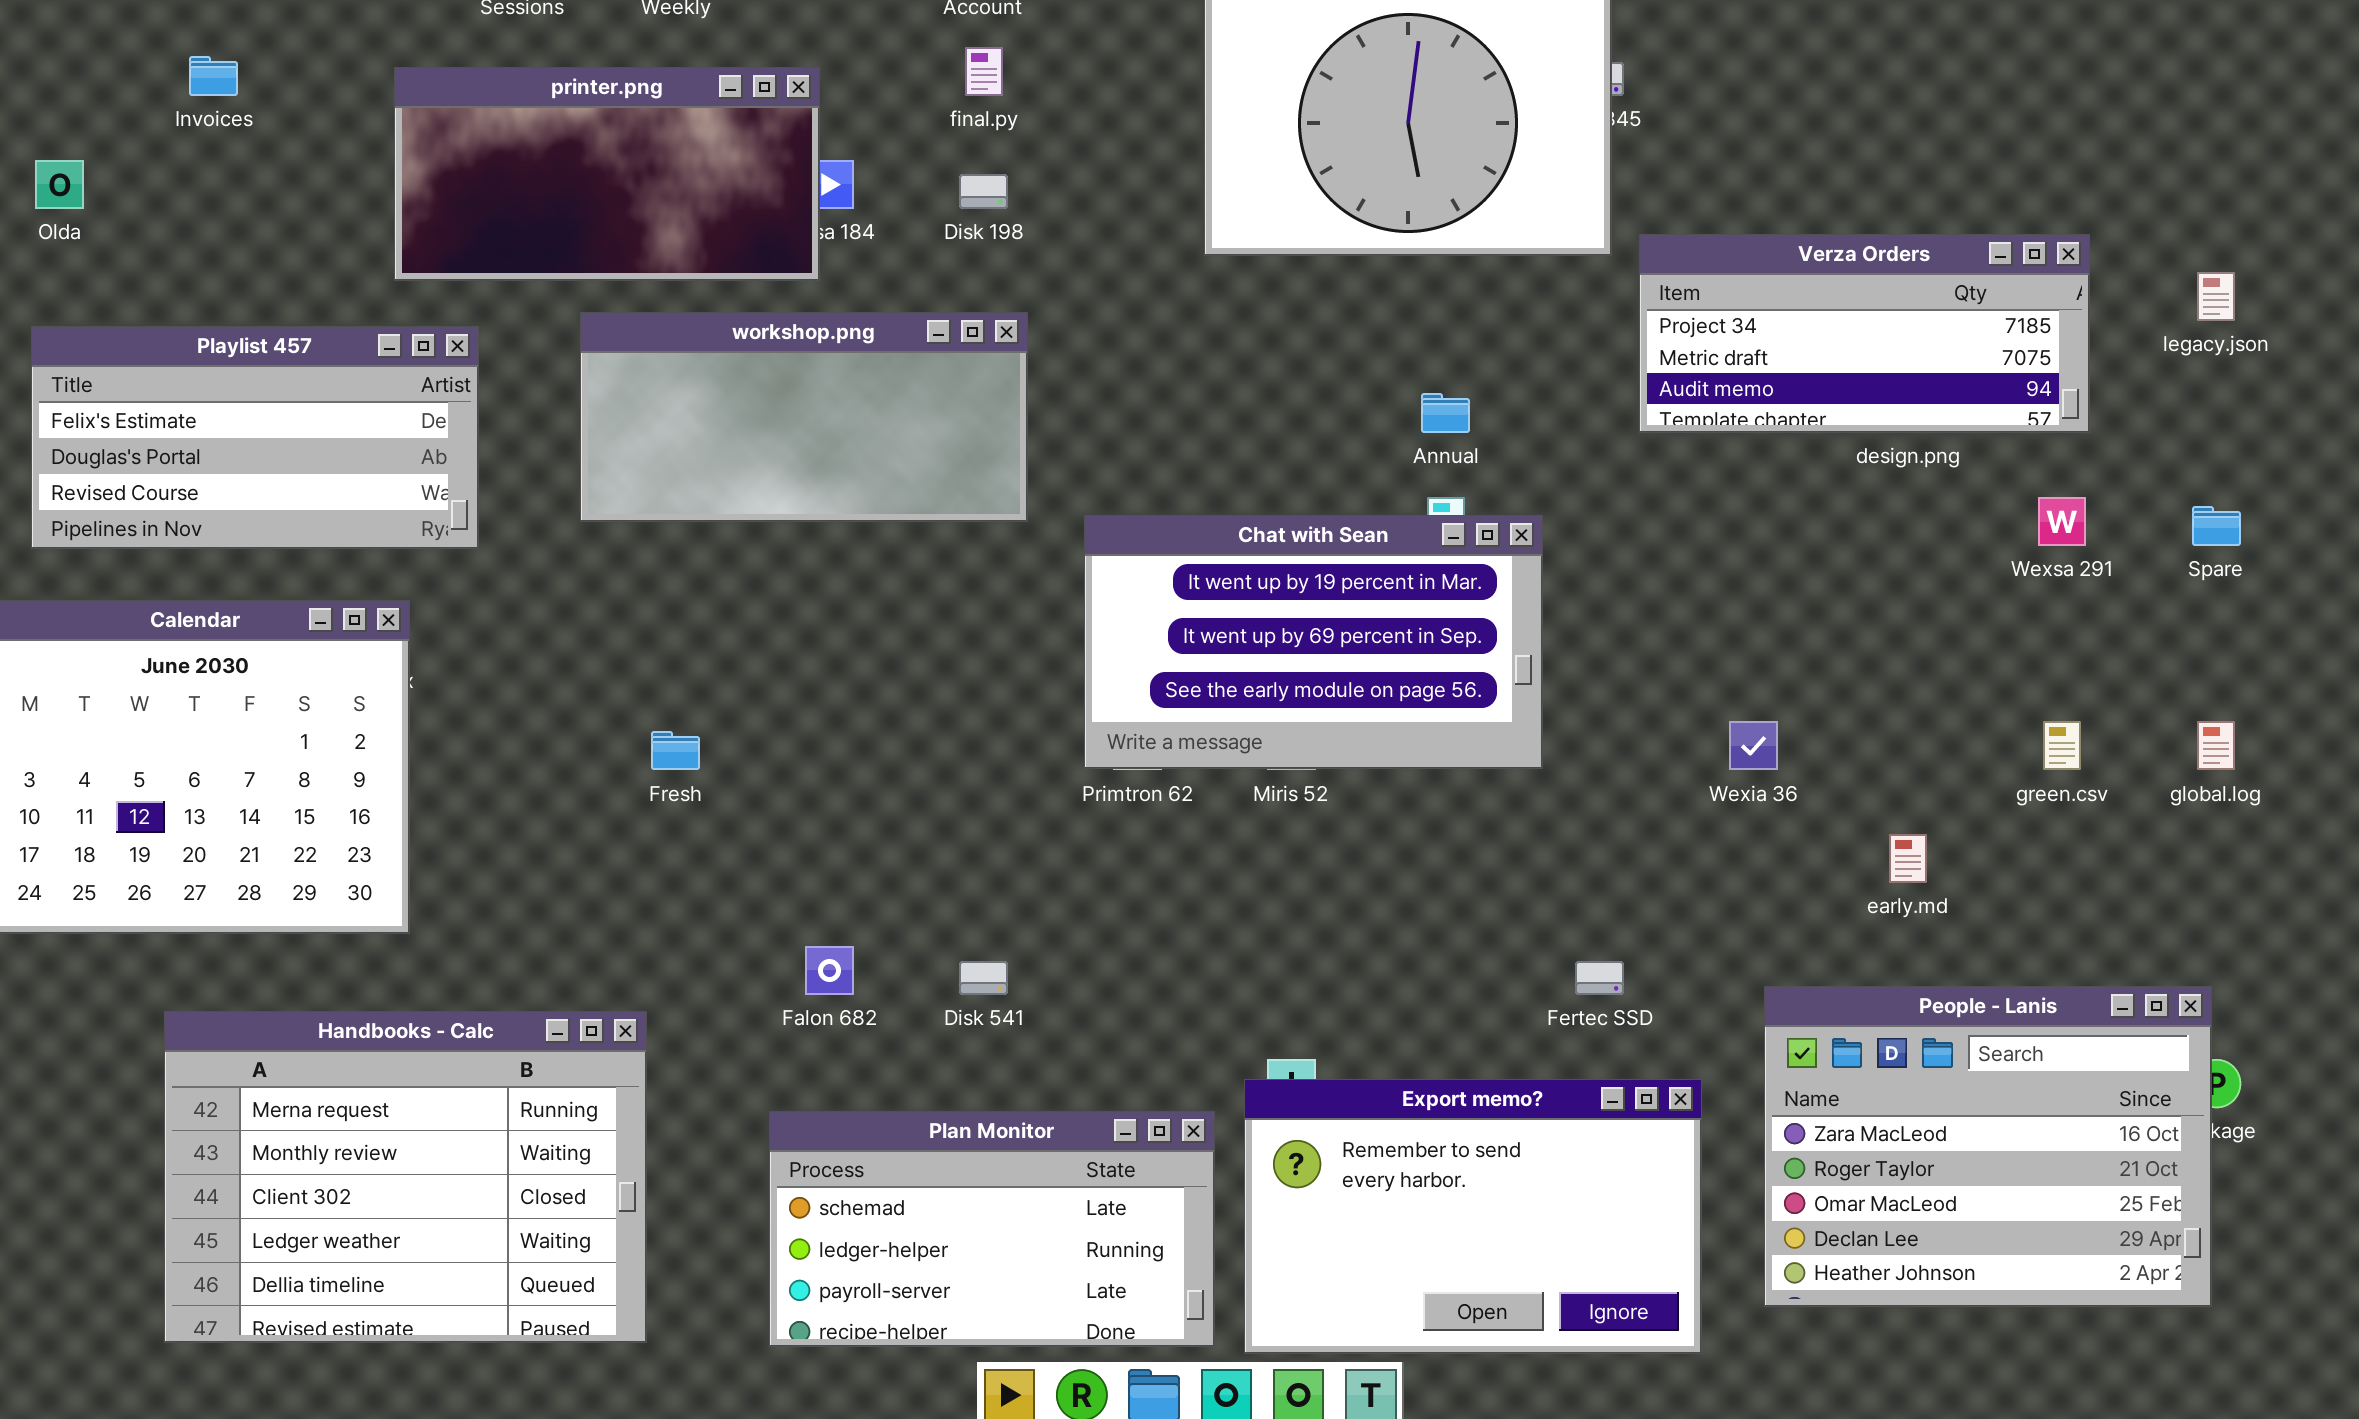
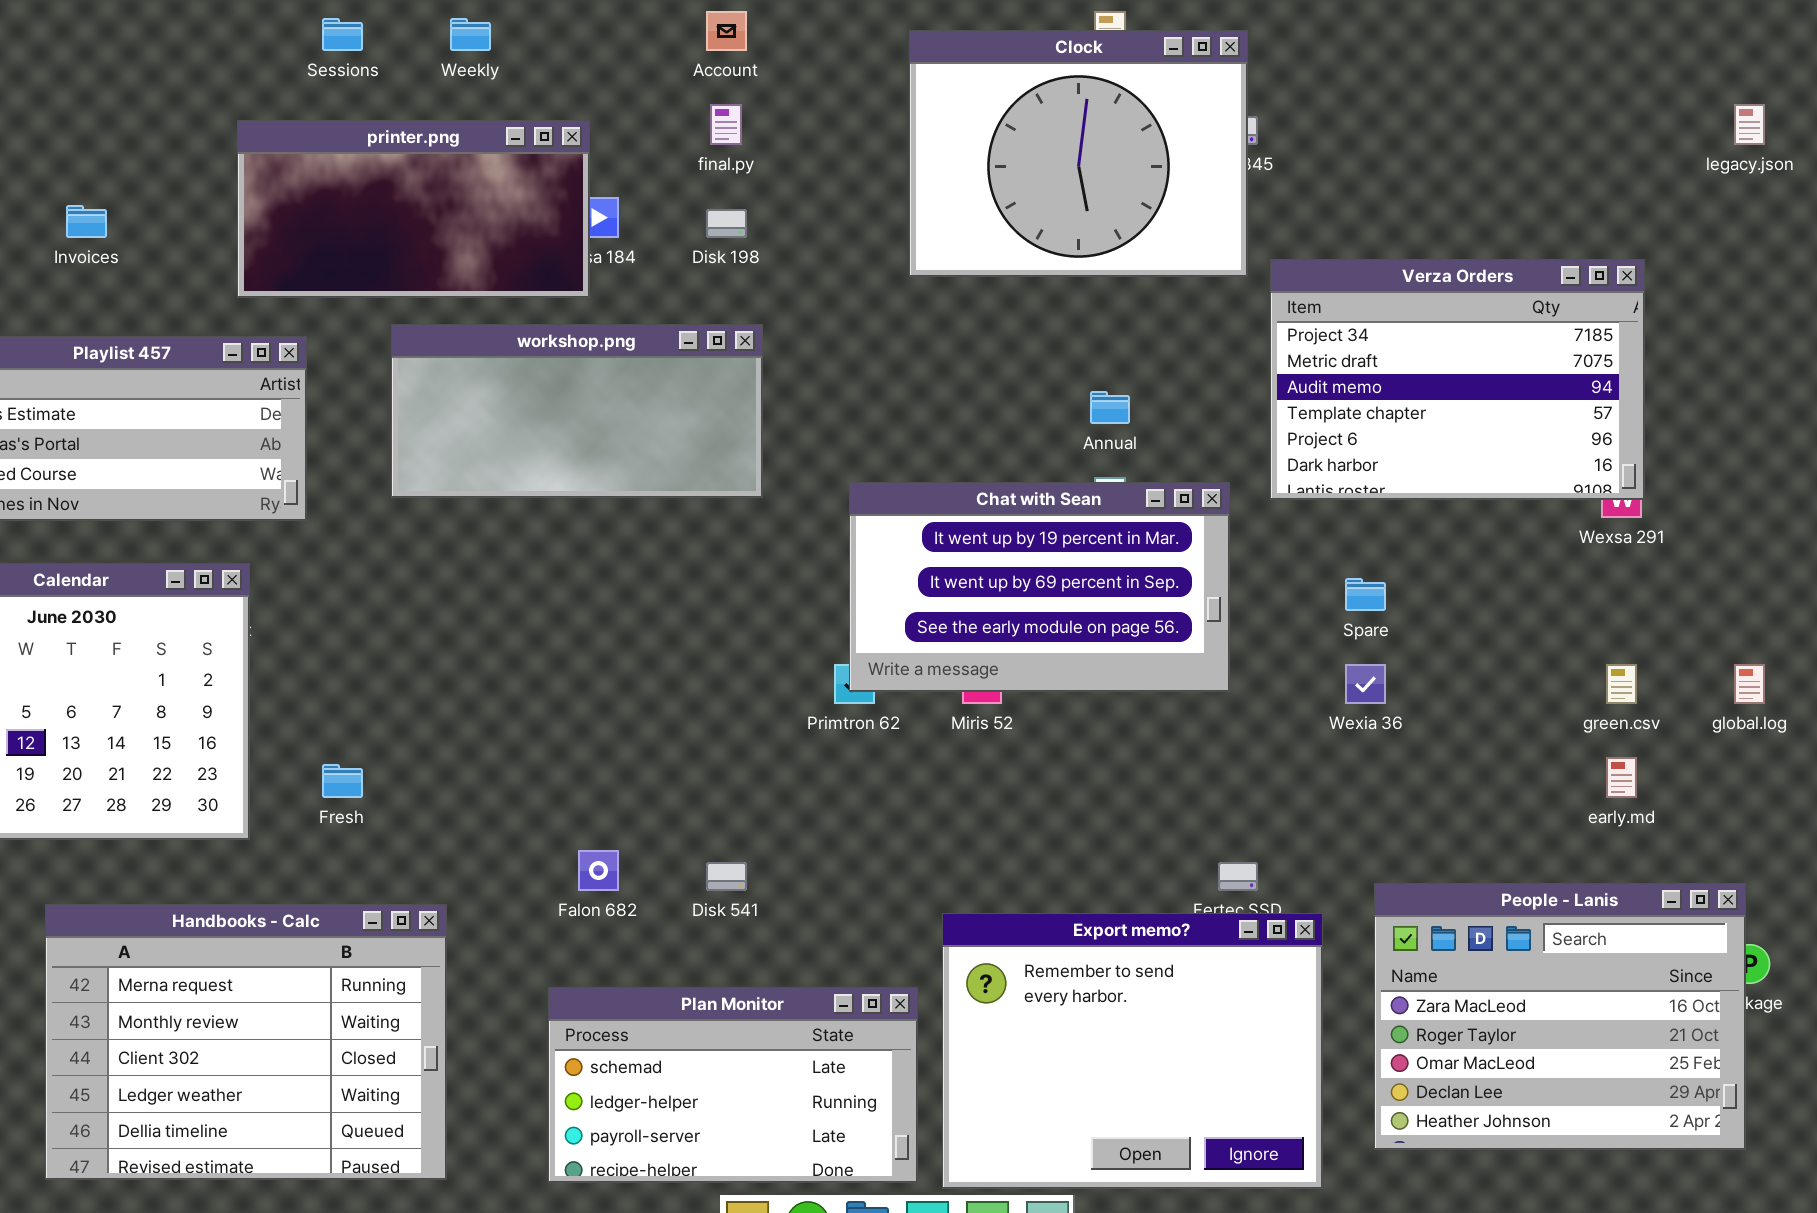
Invoices: [189,56,238,96] -> [66,205,107,238], moved
Verza Orders: [1639,234,2090,433] -> [1270,259,1645,500], resized
legacy.json: [2197,272,2235,321] -> [1734,104,1765,145], moved
Spare: [2192,506,2241,546] -> [1345,578,1386,611], moved
Chat with Sean: [1084,515,1543,769] -> [849,482,1230,692], moved
Fresh: [651,731,700,770] -> [322,764,363,798], moved
early.md: [1889,834,1927,883] -> [1606,757,1637,798], moved
Export memo?: [1244,1079,1702,1354] -> [942,913,1323,1189], resized

